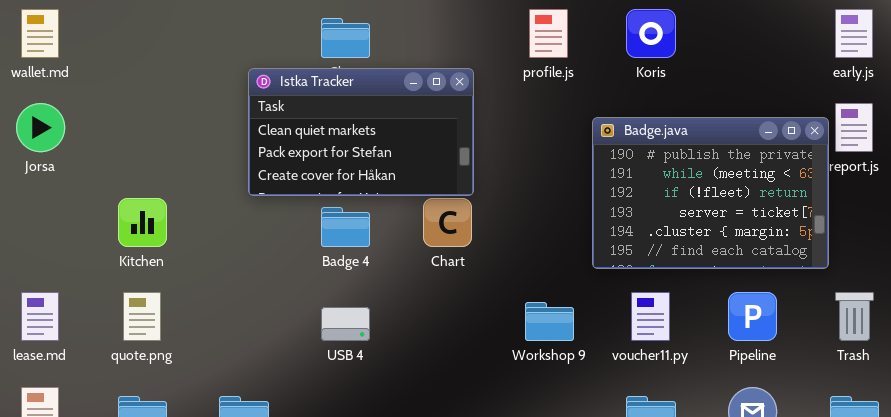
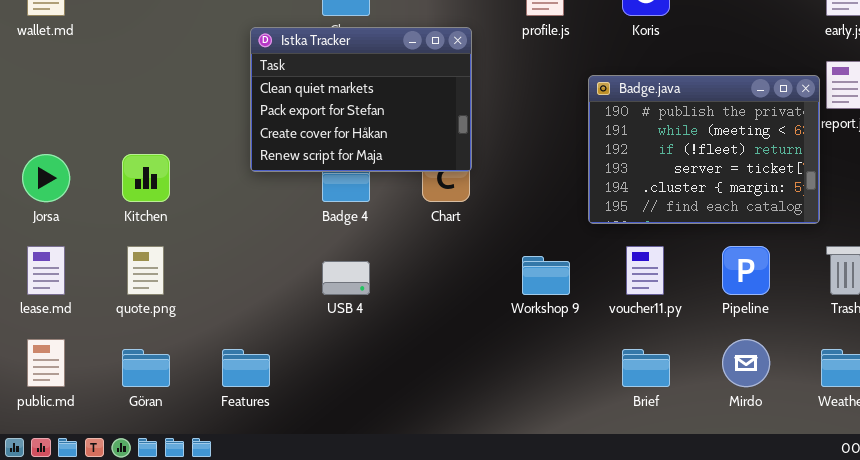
Istka Tracker: [248,68,474,196] -> [250,27,472,172], resized
Jorsa: [16,103,65,152] -> [22,154,70,202], moved

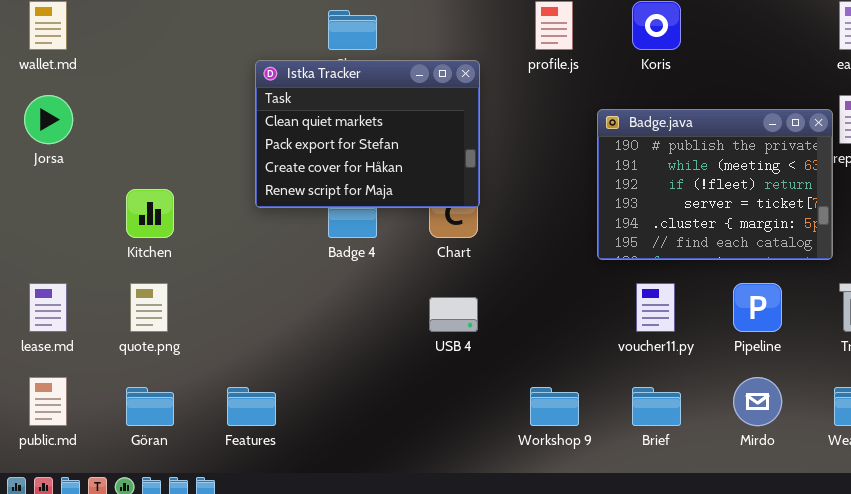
Jorsa: [22,154,70,202] -> [24,95,73,144], moved
Workshop 9: [522,256,570,295] -> [530,387,579,426], moved
USB 4: [322,261,370,295] -> [429,297,478,332], moved

